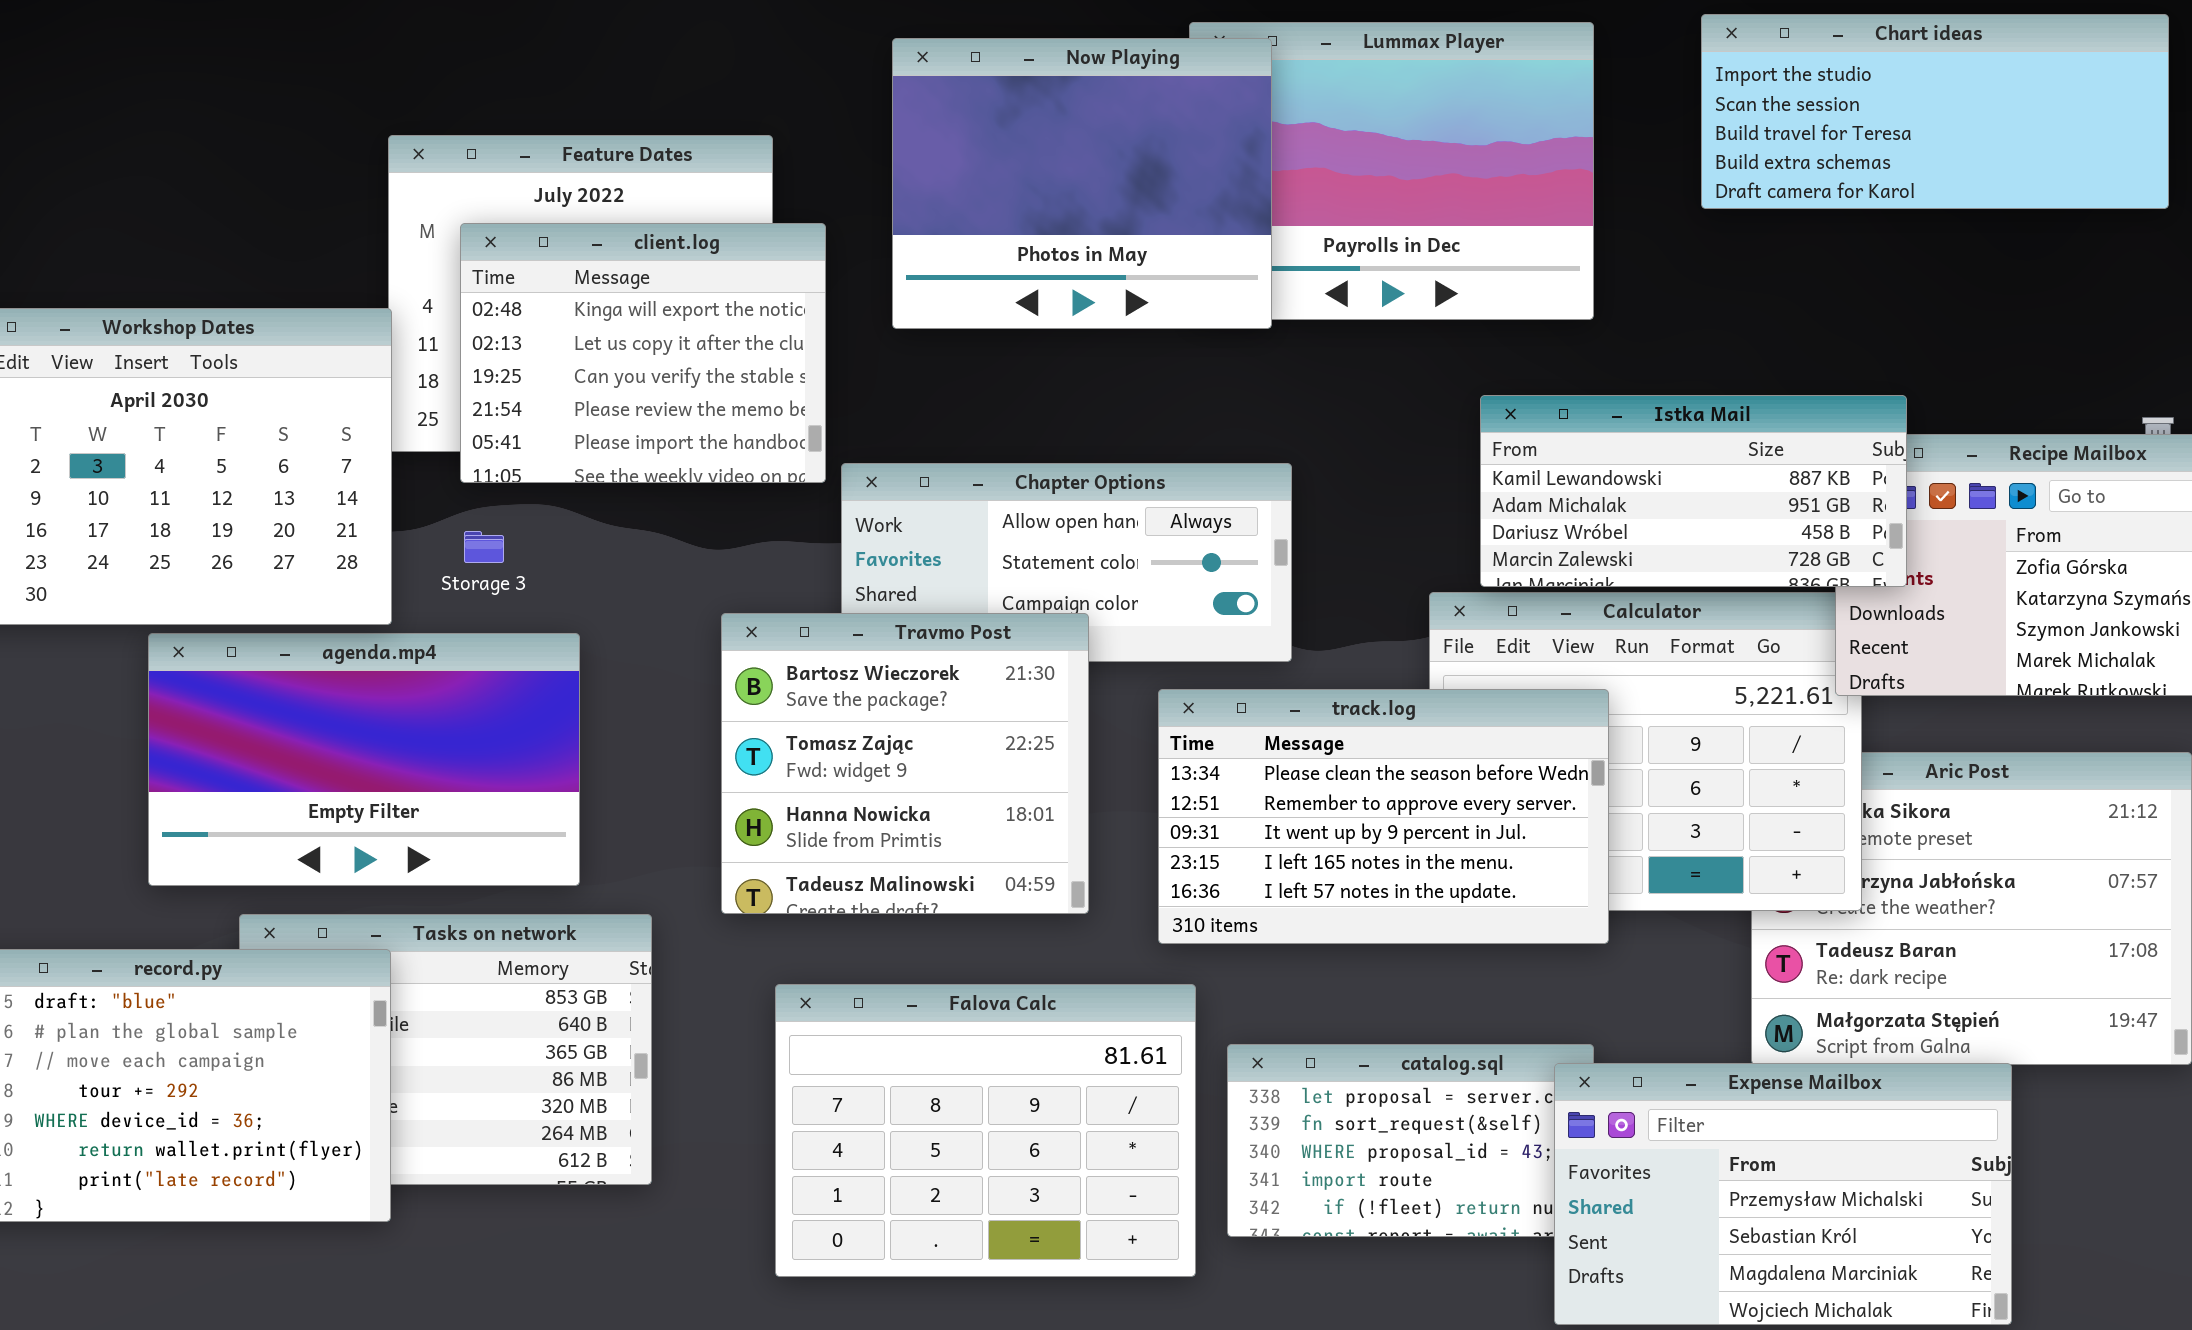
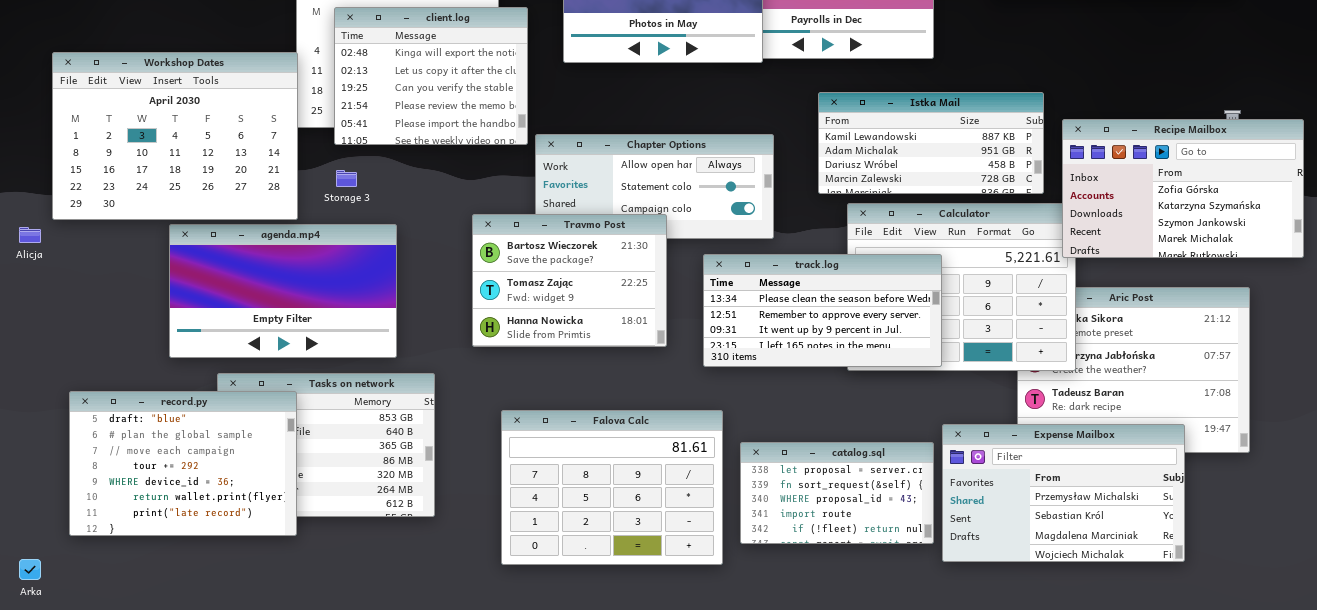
Istka Mail: [1480,395,1907,587] -> [818,92,1044,194], moved
Travmo Post: [721,613,1089,914] -> [472,214,667,347], resized
track.log: [1158,689,1609,944] -> [703,254,942,367], resized
Expense Mailbox: [1554,1063,2012,1325] -> [942,424,1185,562], moved

